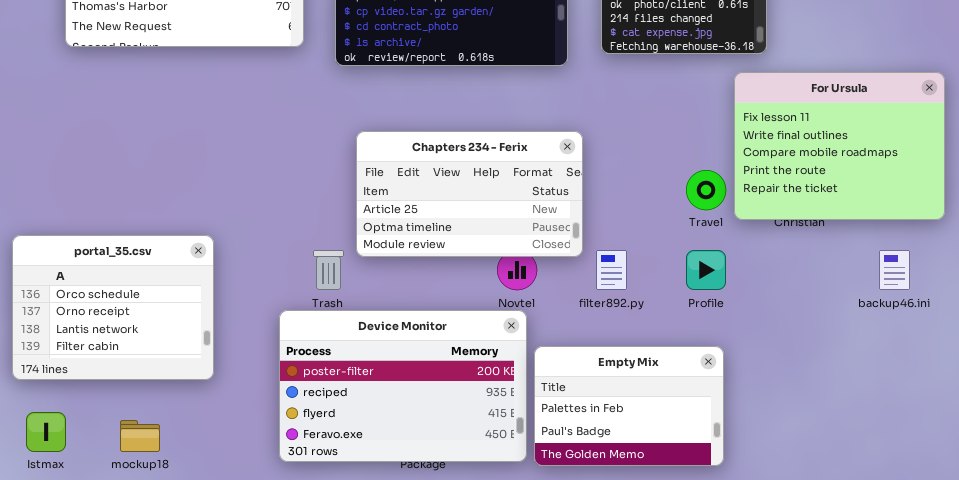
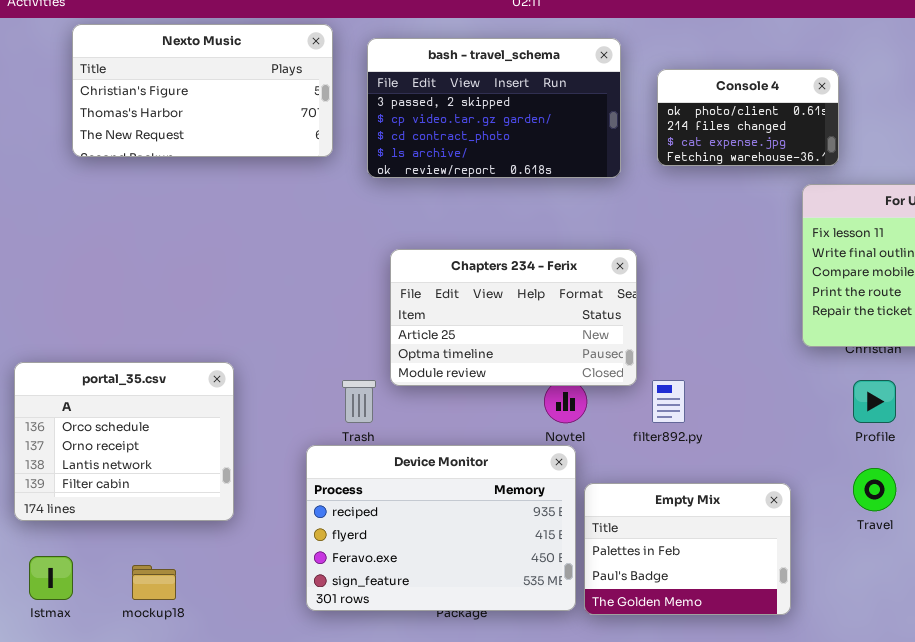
Travel: [686,170,726,210] -> [853,468,896,511], moved
Profile: [686,250,726,290] -> [853,380,896,423], moved
Device Monitor: [279,310,527,462] -> [306,445,576,611], scrolled down 1 row

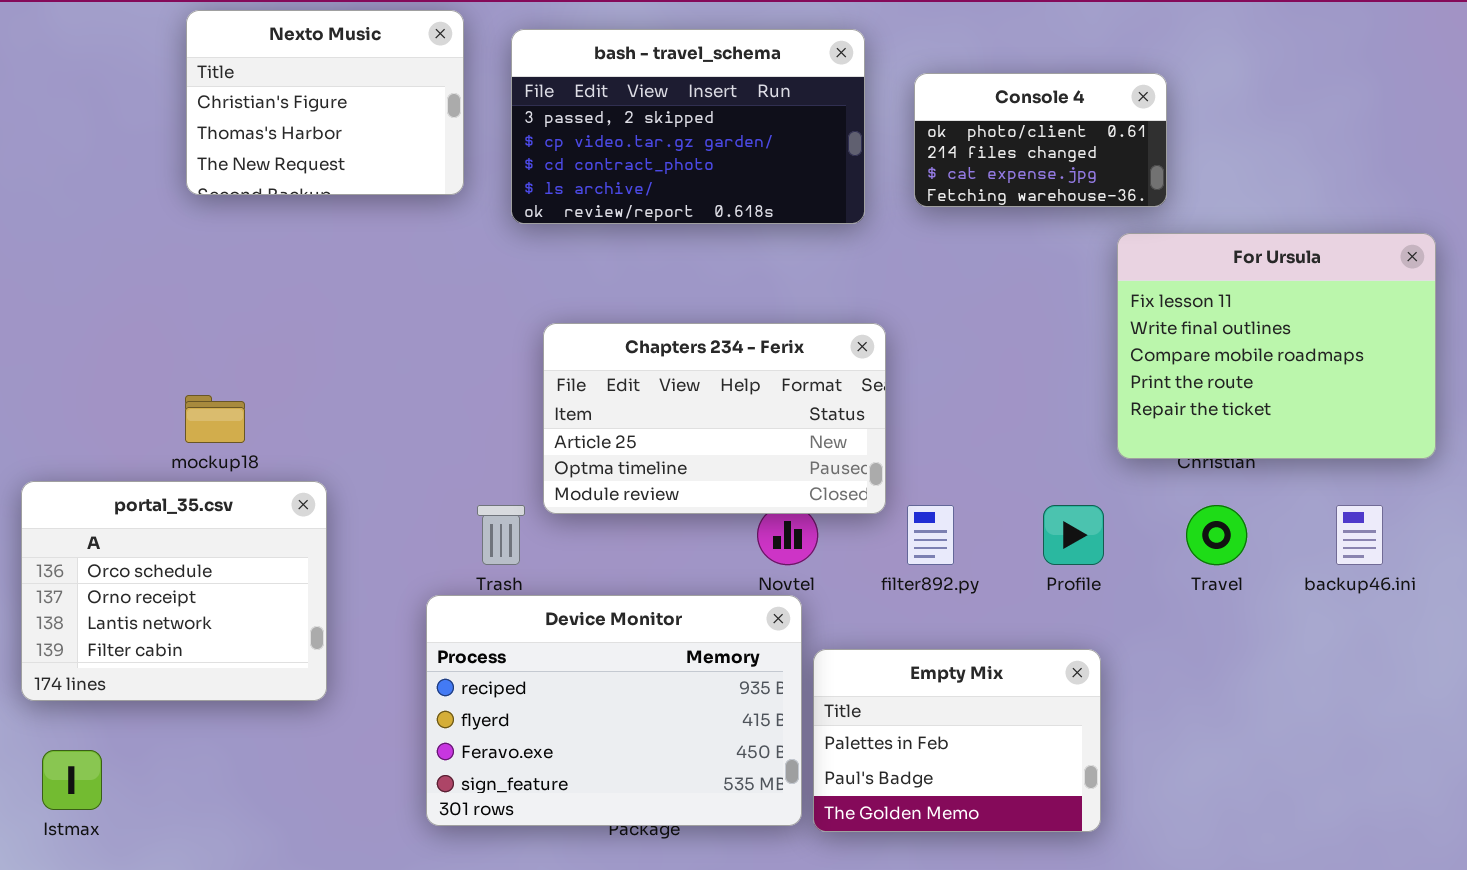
Nexto Music: [72,24,333,157] -> [186,10,464,195], resized
Profile: [853,380,896,423] -> [1043,505,1104,565], moved
Travel: [853,468,896,511] -> [1186,505,1247,565], moved
mockup18: [132,565,176,600] -> [185,395,245,443], moved

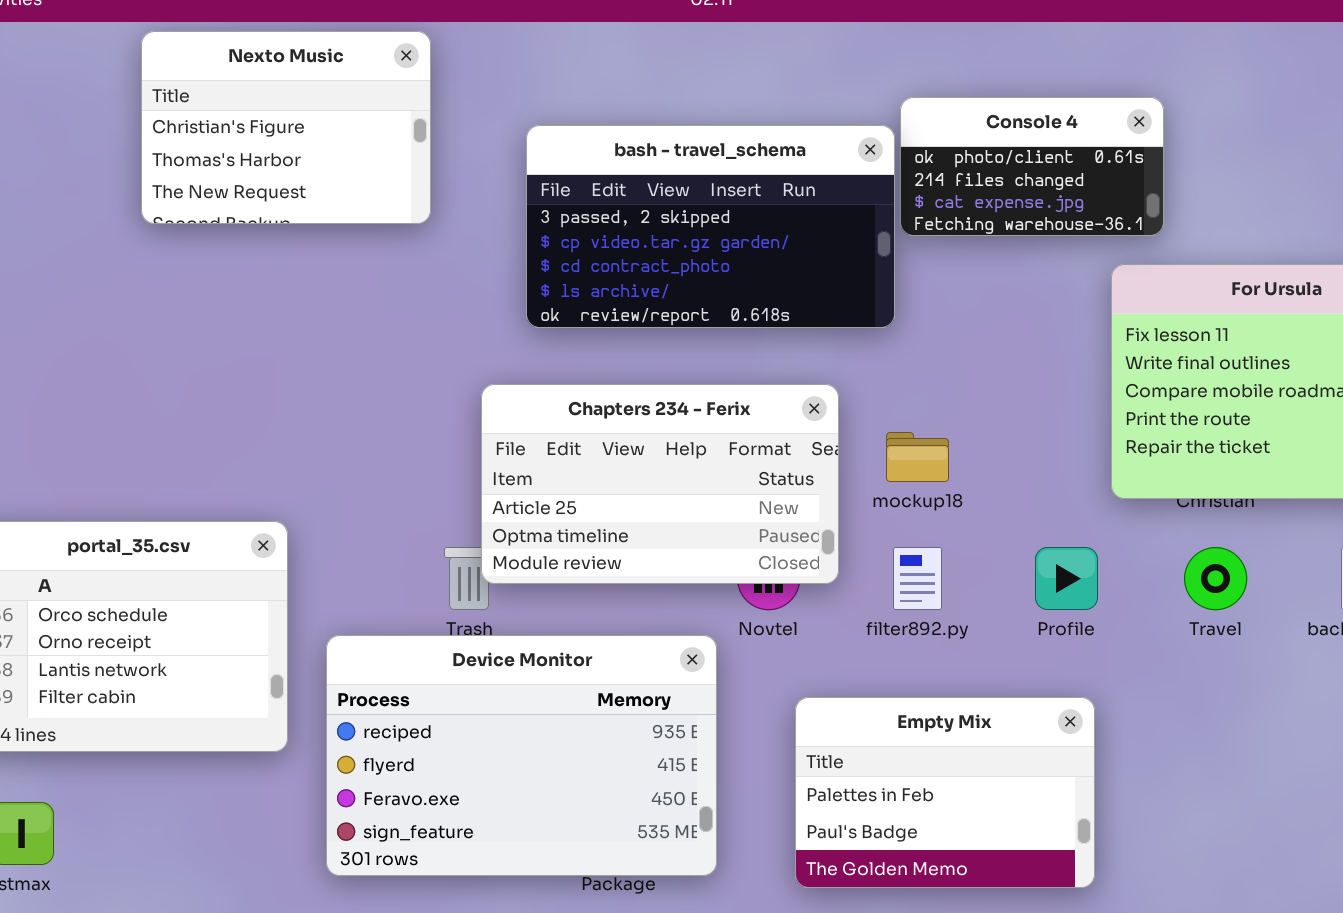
bash - travel_schema: [511,29,865,224] -> [526,125,895,328], moved
Chapters 234 - Ferix: [543,323,886,514] -> [481,384,839,584], moved
mockup18: [185,395,245,443] -> [886,432,949,482], moved
Device Monitor: [426,595,802,826] -> [326,635,717,876], moved

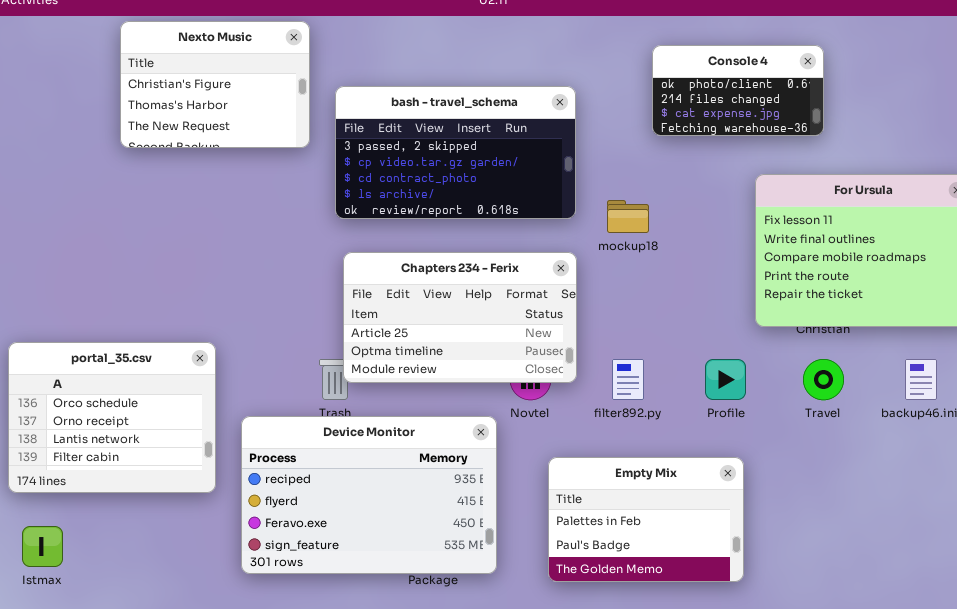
Console 4: [900,97,1164,236] -> [652,45,824,136], moved
bash - travel_schema: [526,125,895,328] -> [335,86,576,219], moved
mockup18: [886,432,949,482] -> [607,200,649,233], moved

